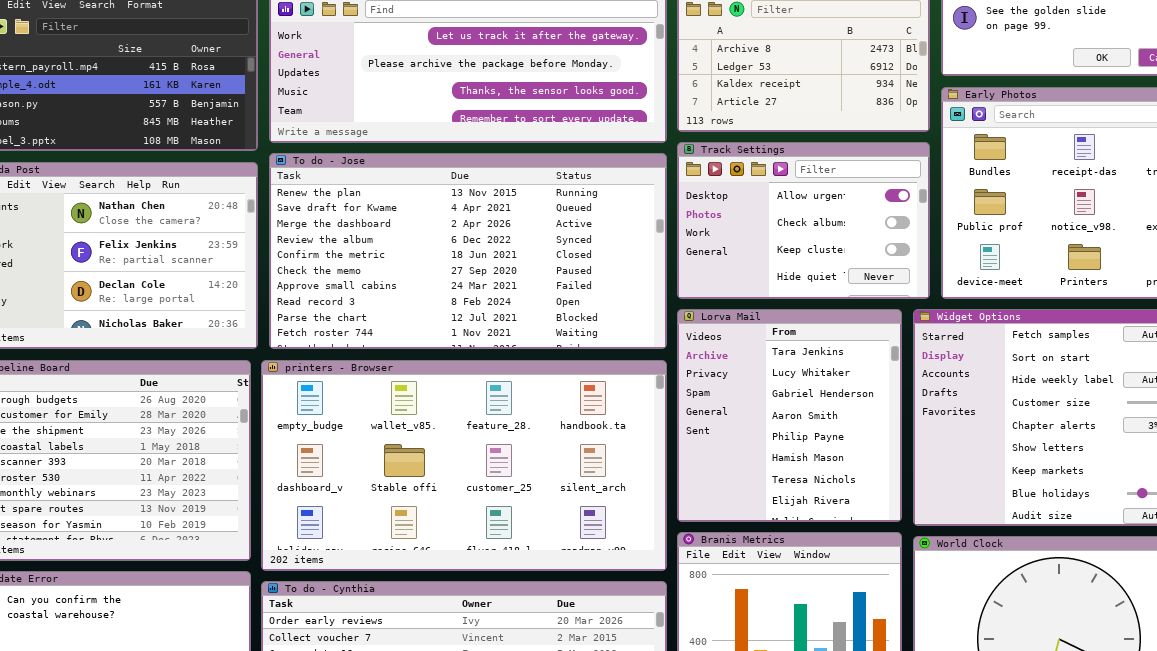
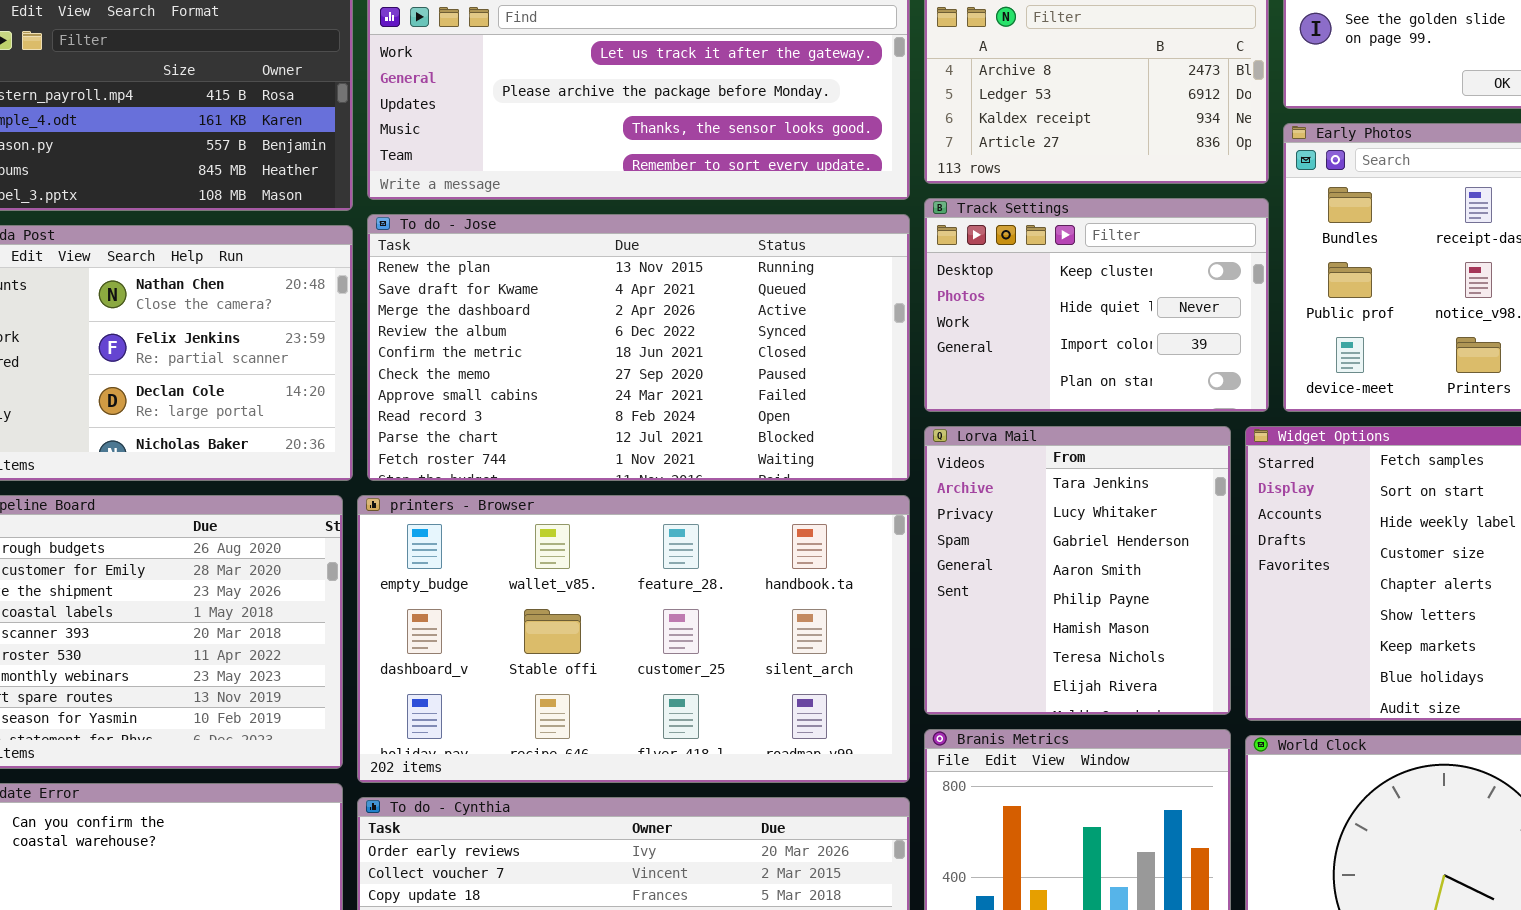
Track Settings: [677,142,930,299] -> [924,198,1269,412], scrolled down 2 rows

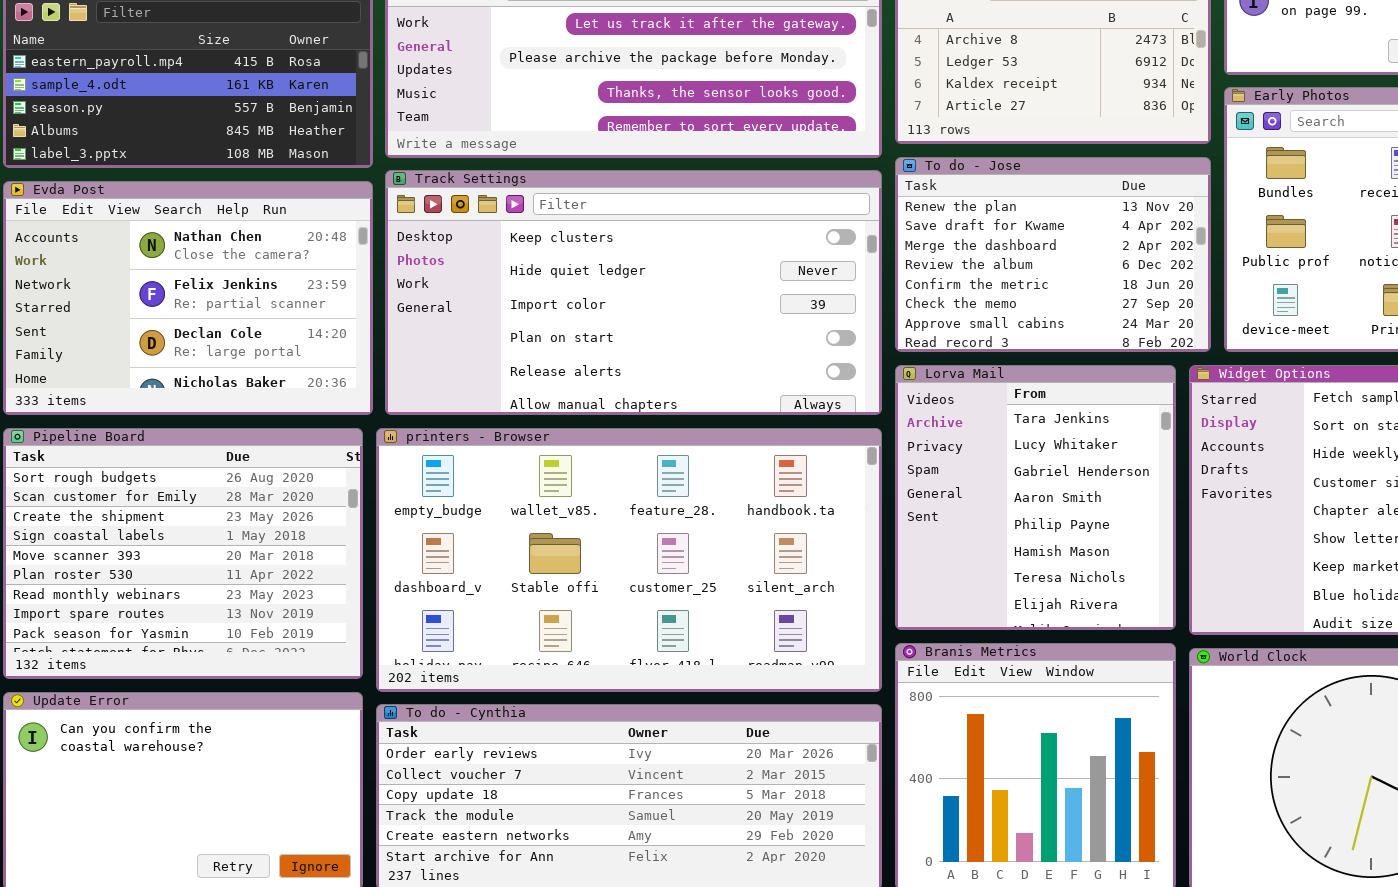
Track Settings: [924,198,1269,412] -> [385,170,882,415], moved, resized
To do - Jose: [367,214,910,481] -> [895,157,1211,352], moved, resized

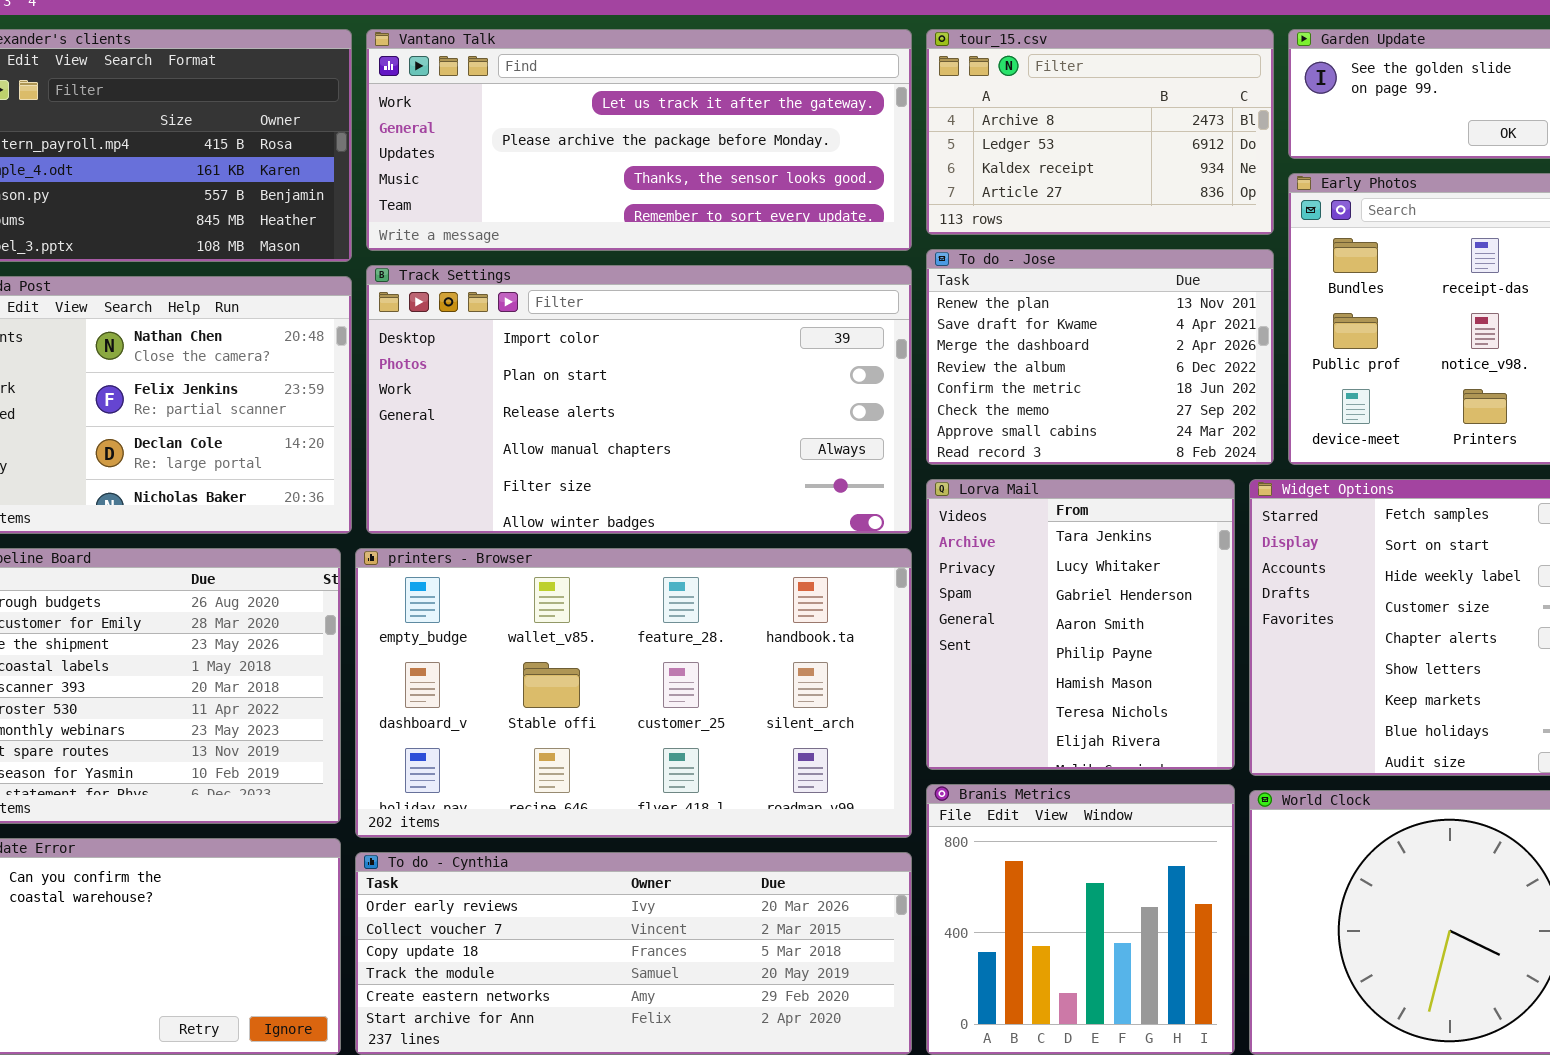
Track Settings: [385,170,882,415] -> [366,265,912,534], scrolled down 2 rows

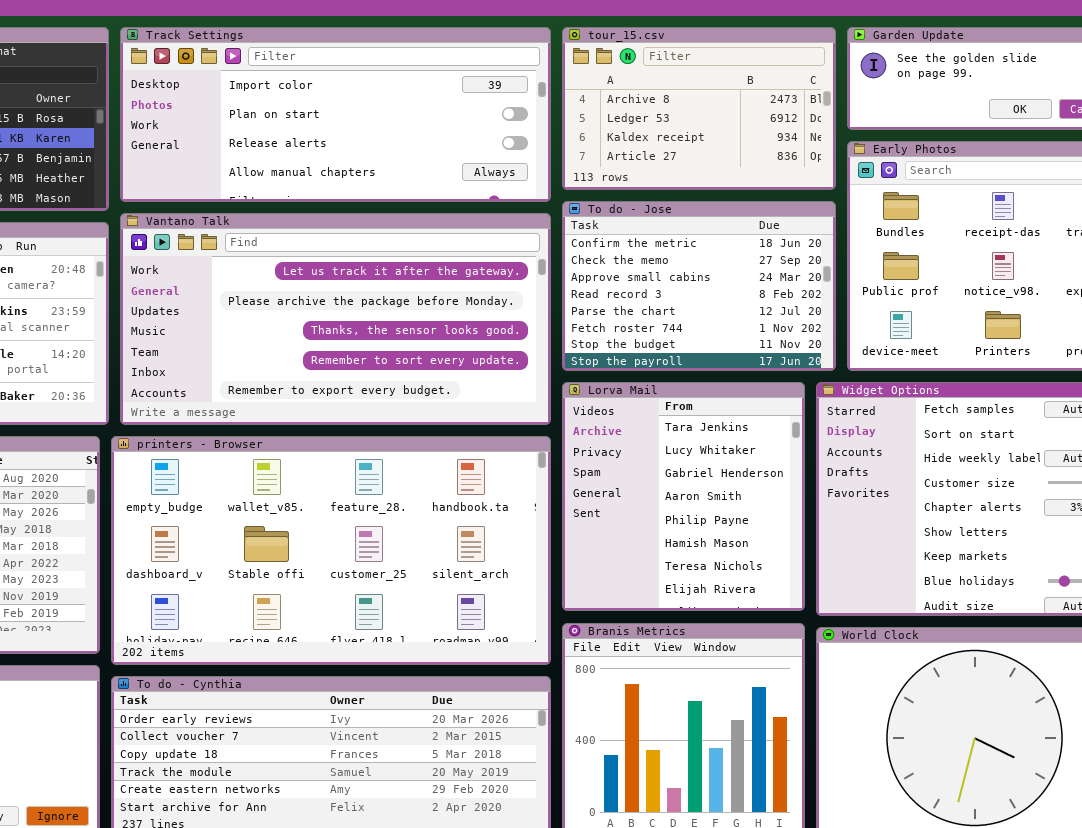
Vantano Talk: [366,29,912,251] -> [120,213,551,425], moved, resized
To do - Jose: [926,249,1274,465] -> [562,201,836,371], scrolled down 4 rows
Track Settings: [366,265,912,534] -> [120,27,551,202], moved, resized

